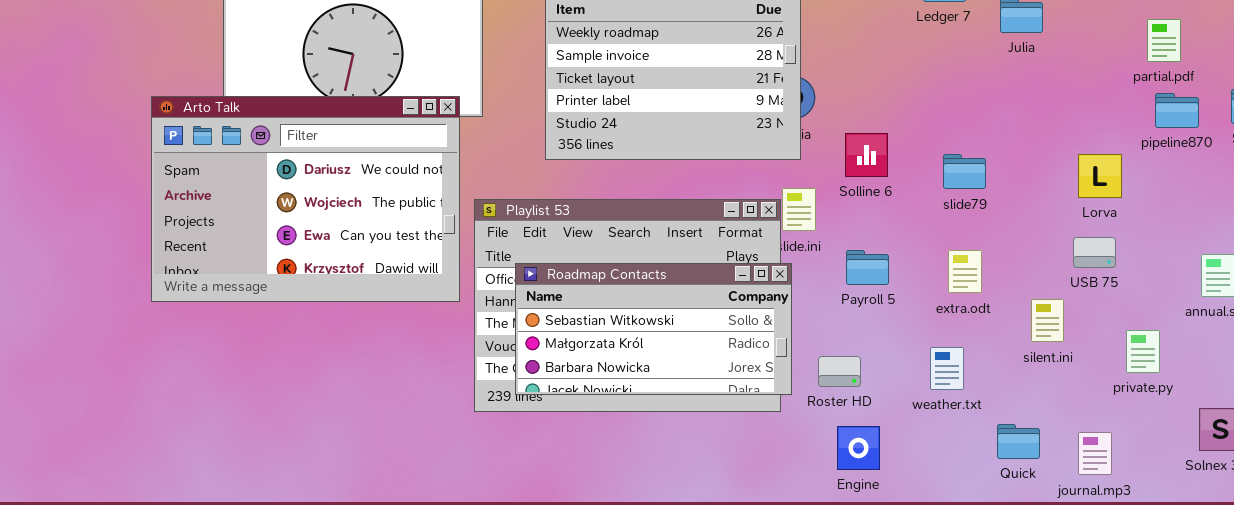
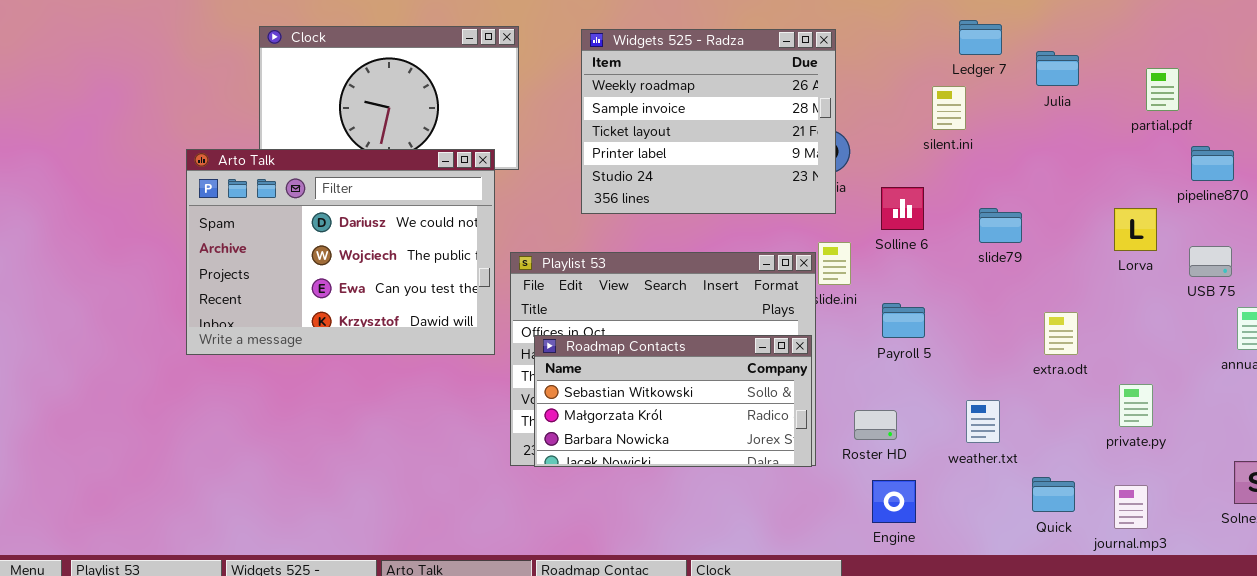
partial.pdf: [1147,19,1181,62] -> [1146,68,1179,111], moved
USB 75: [1073,237,1116,268] -> [1189,246,1232,277], moved
extra.odt: [948,250,982,293] -> [1044,312,1078,355], moved
Roadmap Contacts: [515,263,792,395] -> [534,335,812,467], moved
silent.ini: [1031,299,1064,342] -> [932,86,966,130], moved
private.py: [1126,330,1160,373] -> [1119,384,1153,427], moved

